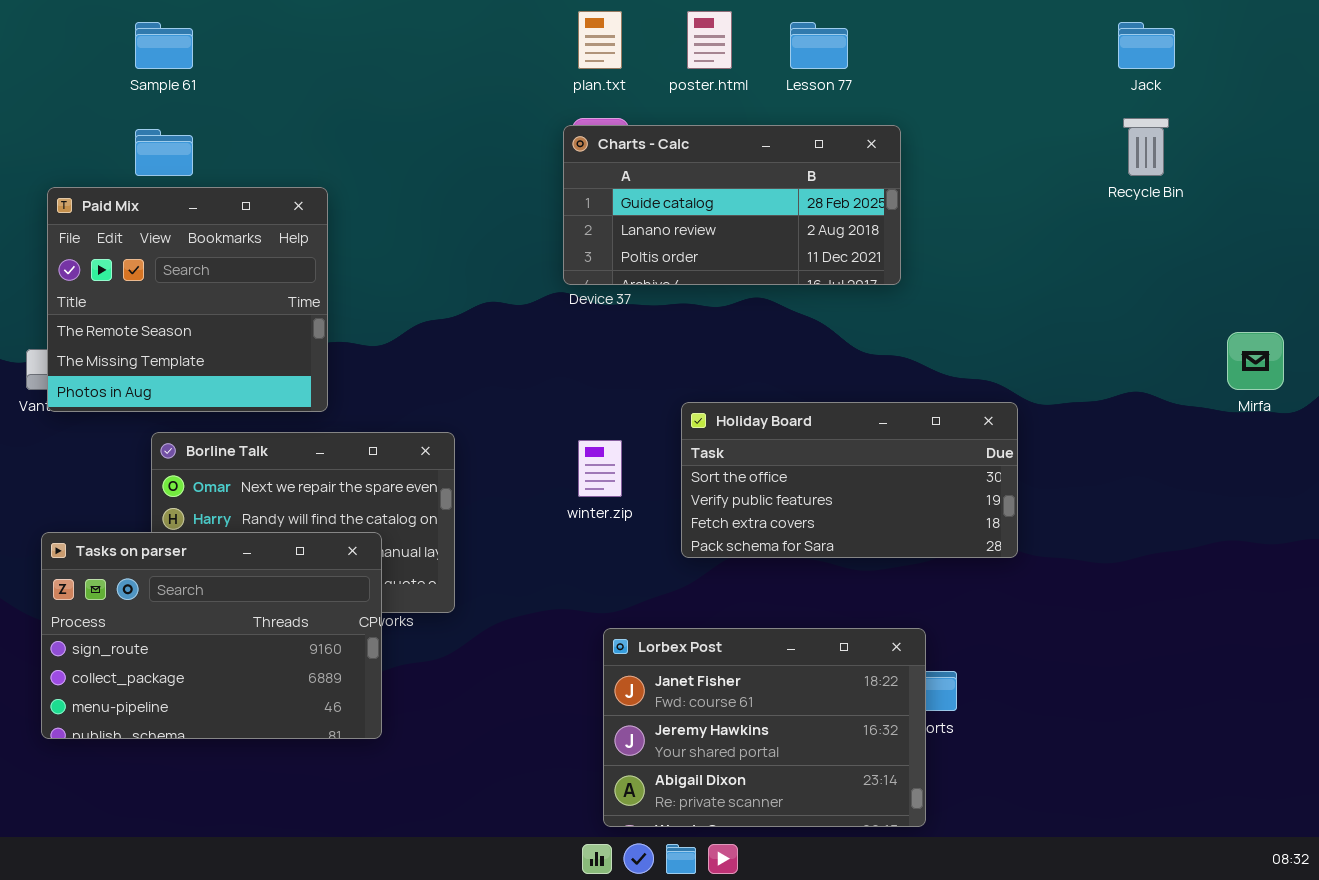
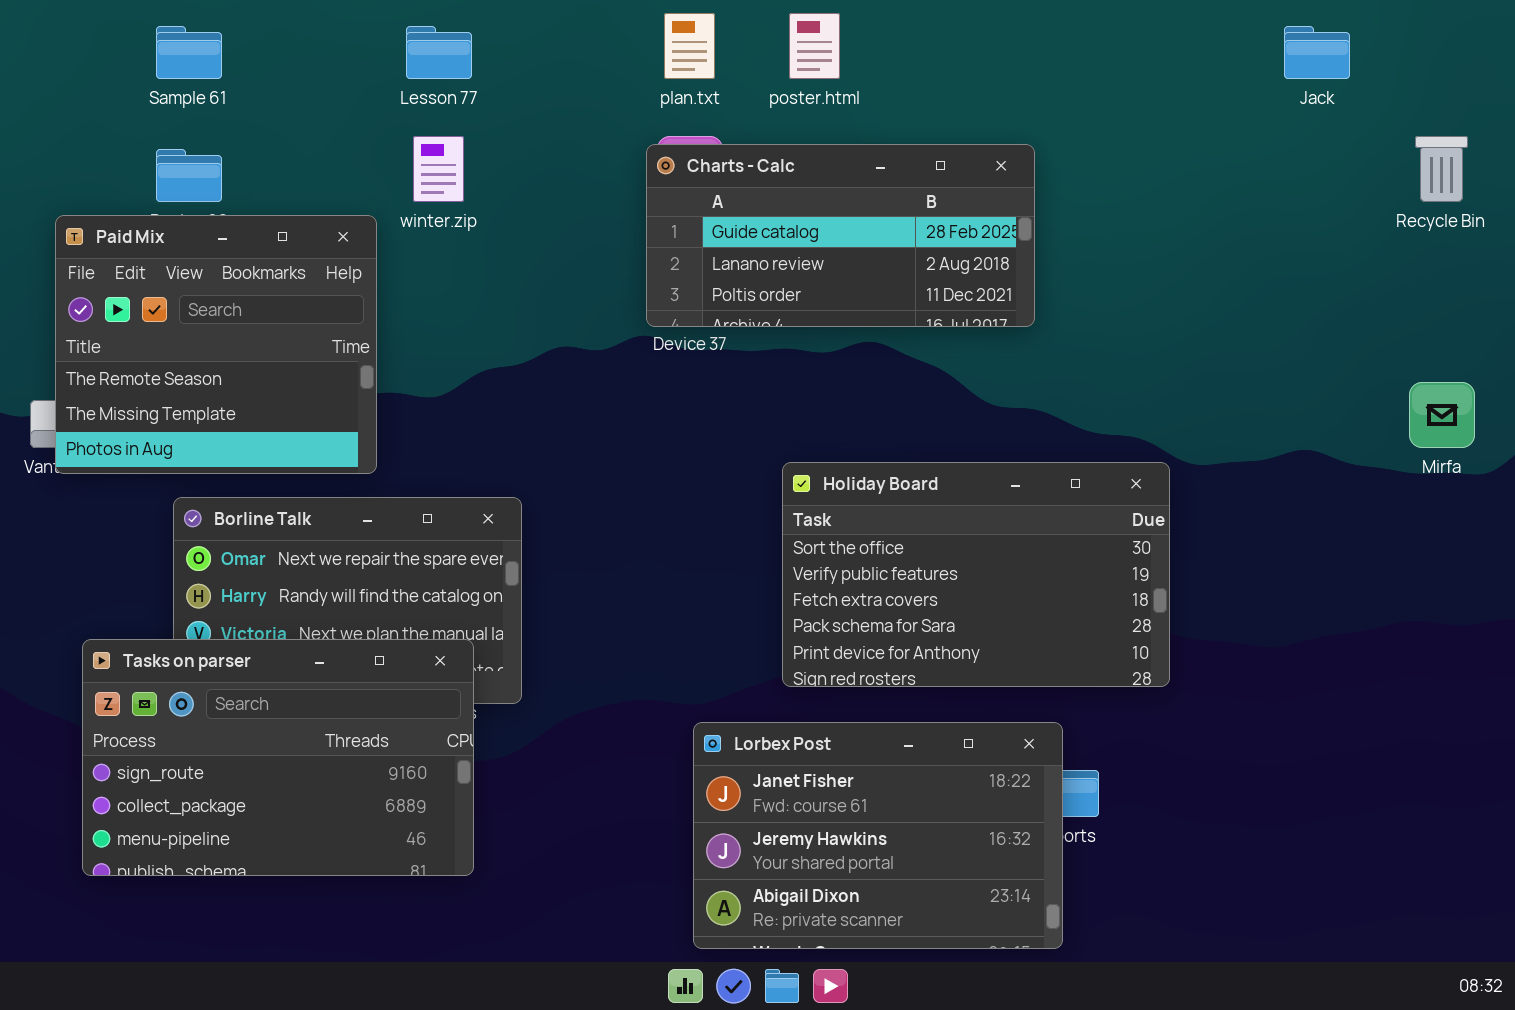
Lesson 77: [790,22,848,69] -> [406,26,472,79], moved
Recycle Bin: [1123,118,1169,176] -> [1415,136,1468,202], moved
Holiday Board: [681,402,1018,558] -> [782,462,1170,687], resized
winter.zip: [578,440,622,497] -> [413,136,464,202], moved
Tasks on parser: [41,532,382,739] -> [82,639,474,876], moved

